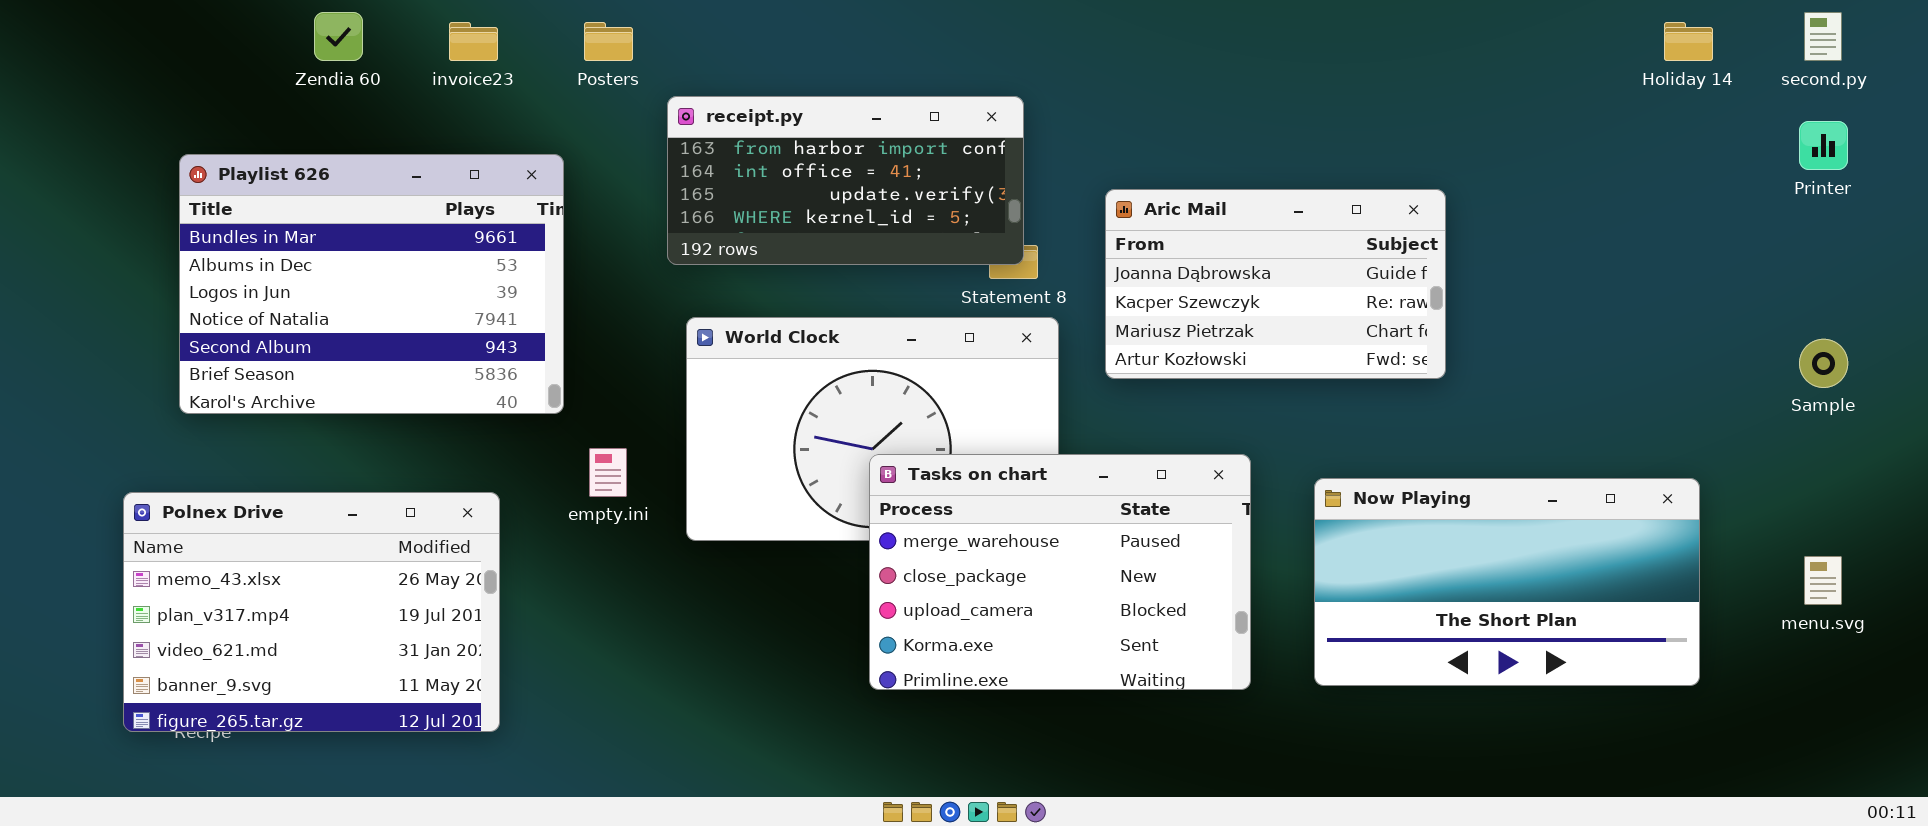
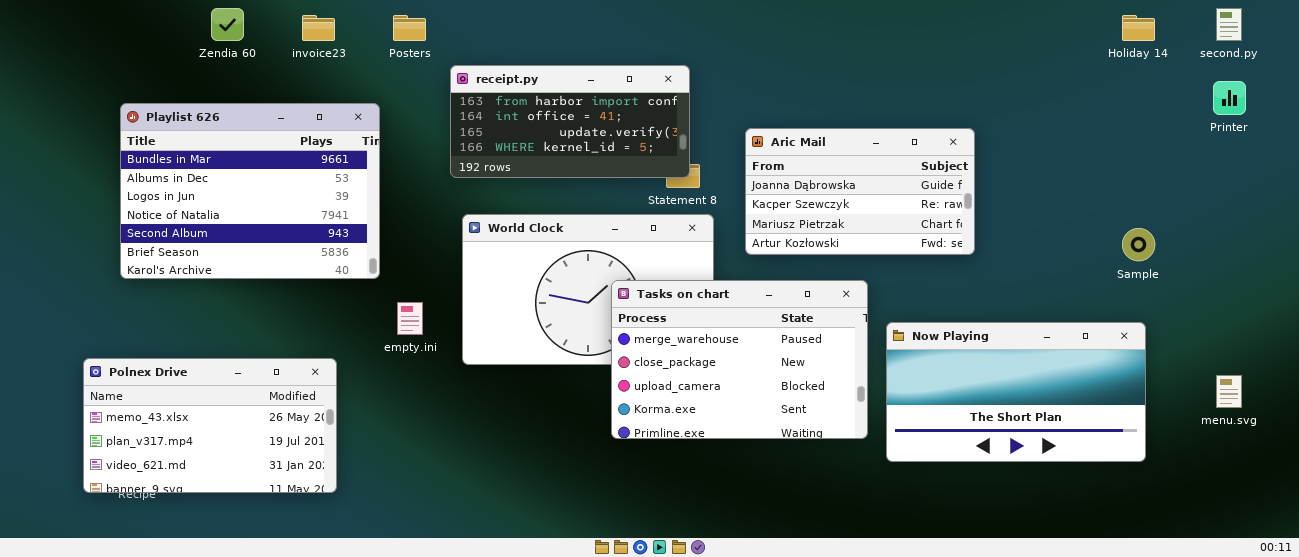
Sample: [1799,339,1848,388] -> [1122,228,1155,261], moved
Tasks on chart: [869,454,1251,690] -> [611,280,868,439], moved
Polnex Drive: [123,492,500,732] -> [83,358,337,493], resized

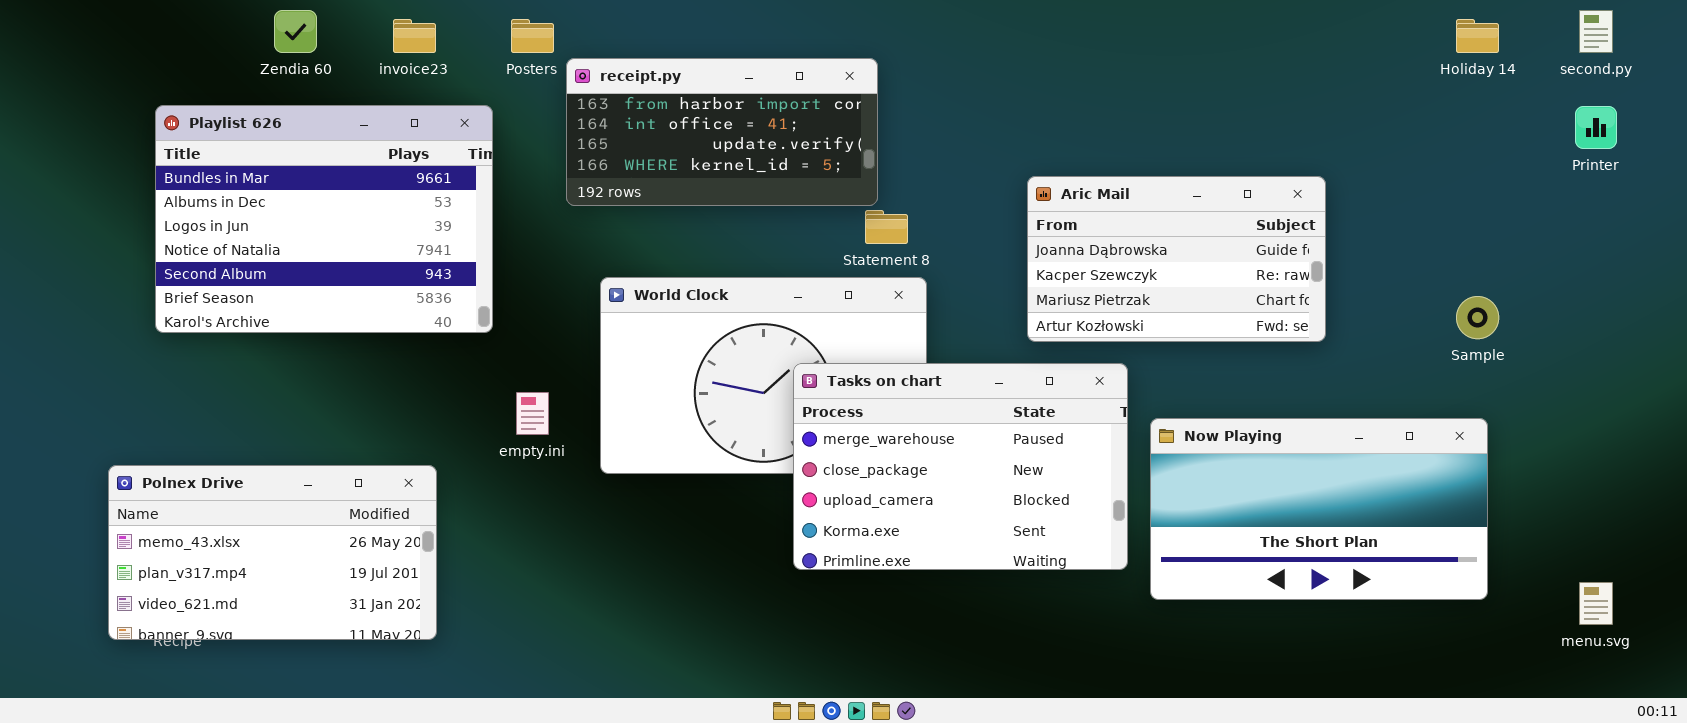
receipt.py: [450,65,690,178] -> [566,58,878,206], moved
Playlist 626: [120,103,380,279] -> [155,105,493,333], moved
Aric Mail: [745,128,975,255] -> [1027,176,1326,342], moved
menu.svg: [1216,375,1242,408] -> [1579,582,1613,625], moved

